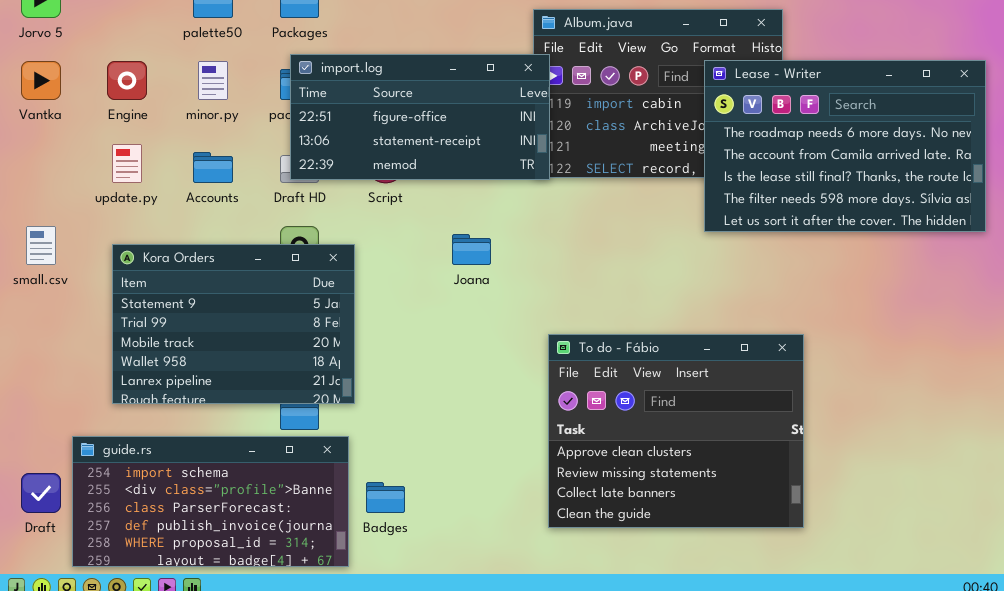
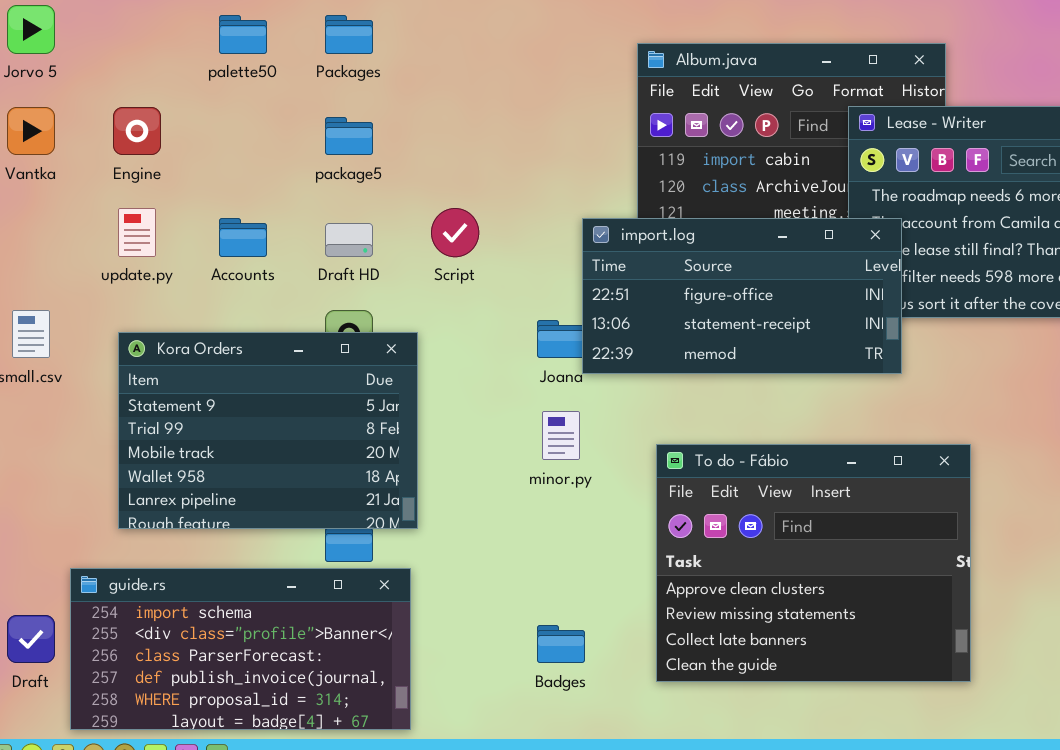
import.log: [290,54,550,180] -> [582,218,902,374], moved
minor.py: [198,61,228,100] -> [542,411,580,460], moved
Badges: [366,482,405,513] -> [537,625,585,663], moved

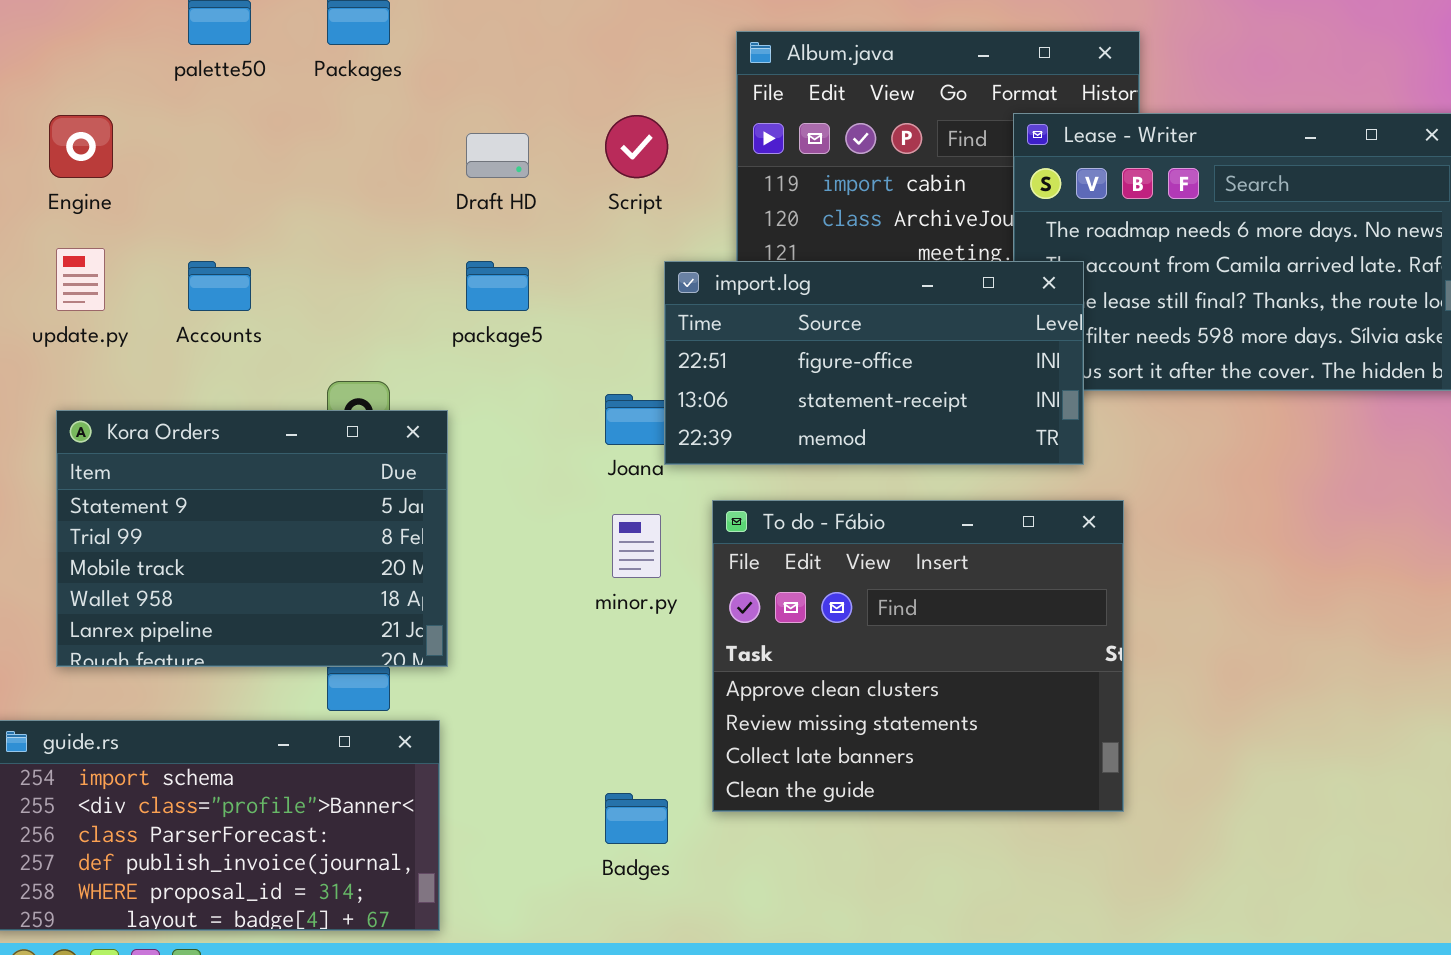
package5: [325,117,373,155] -> [466,261,529,311], moved
Script: [431,208,479,257] -> [605,115,668,178], moved
Draft HD: [325,223,373,257] -> [466,133,529,178], moved
To do - Fábio: [656,444,971,682] -> [712,500,1124,812], moved

